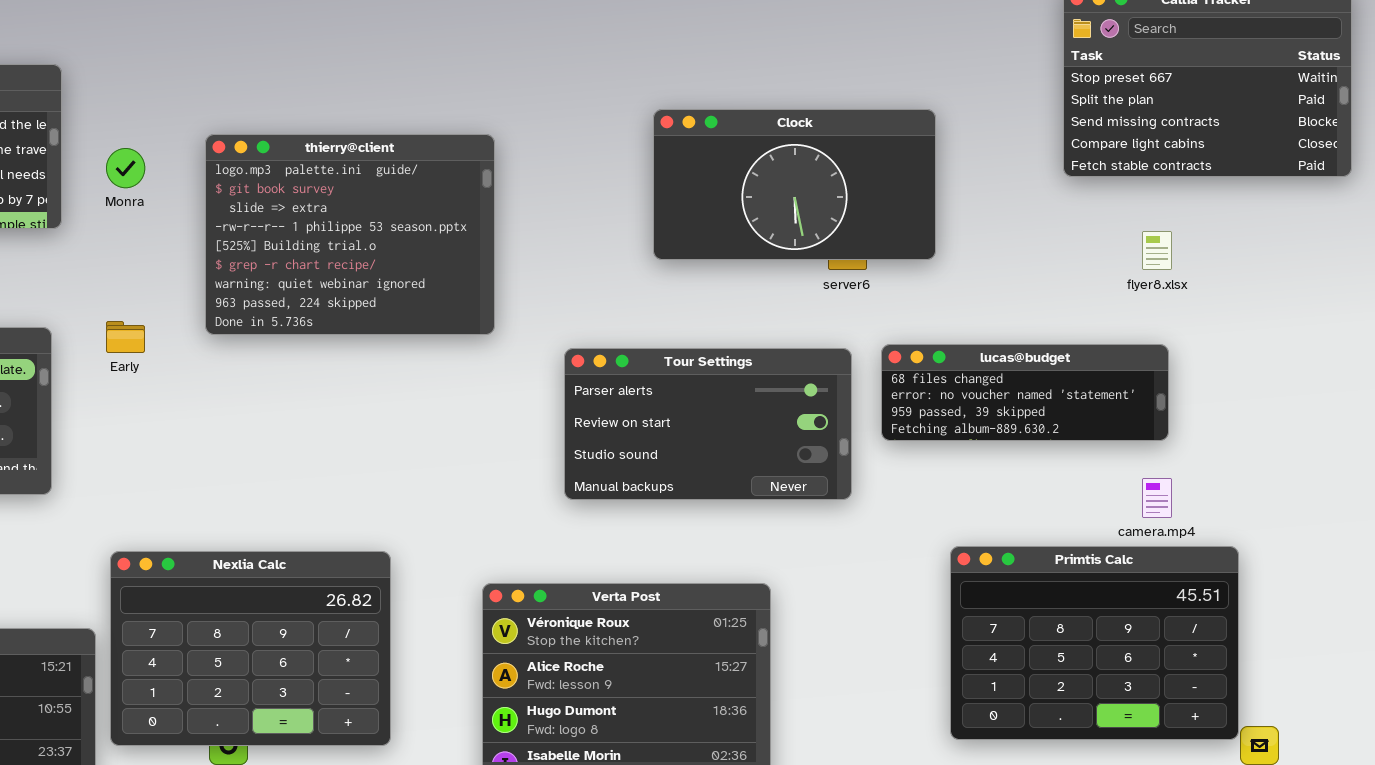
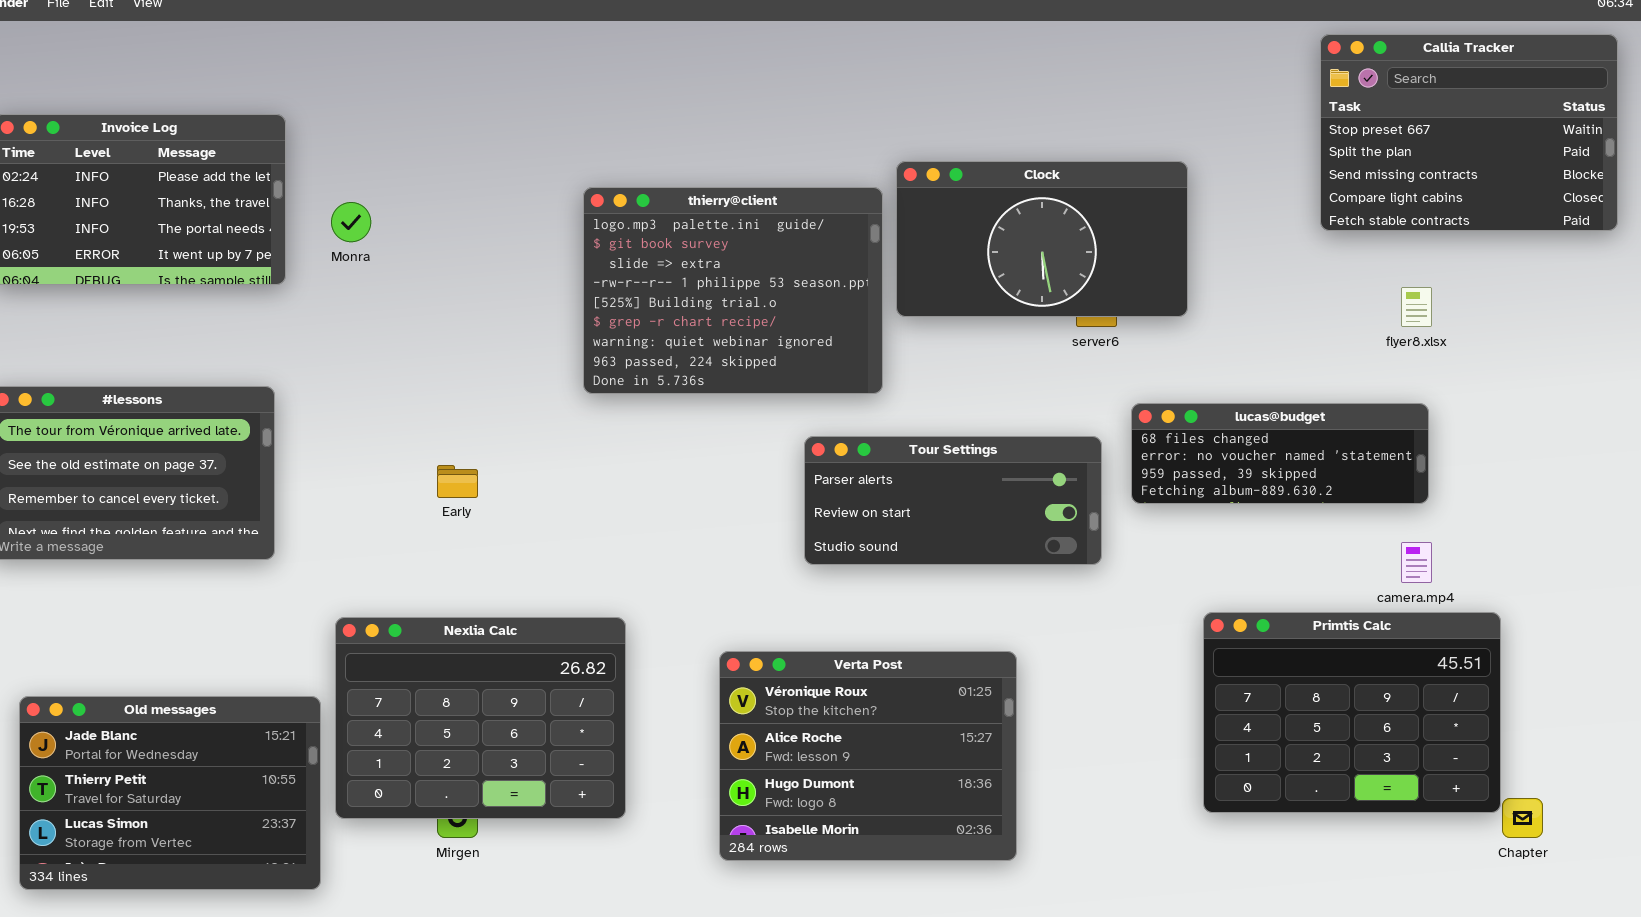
thierry@client: [205,134,495,335] -> [583,187,883,394], moved
Early: [106,321,145,353] -> [437,465,478,498], moved
Tour Settings: [564,348,852,500] -> [804,436,1102,565], resized

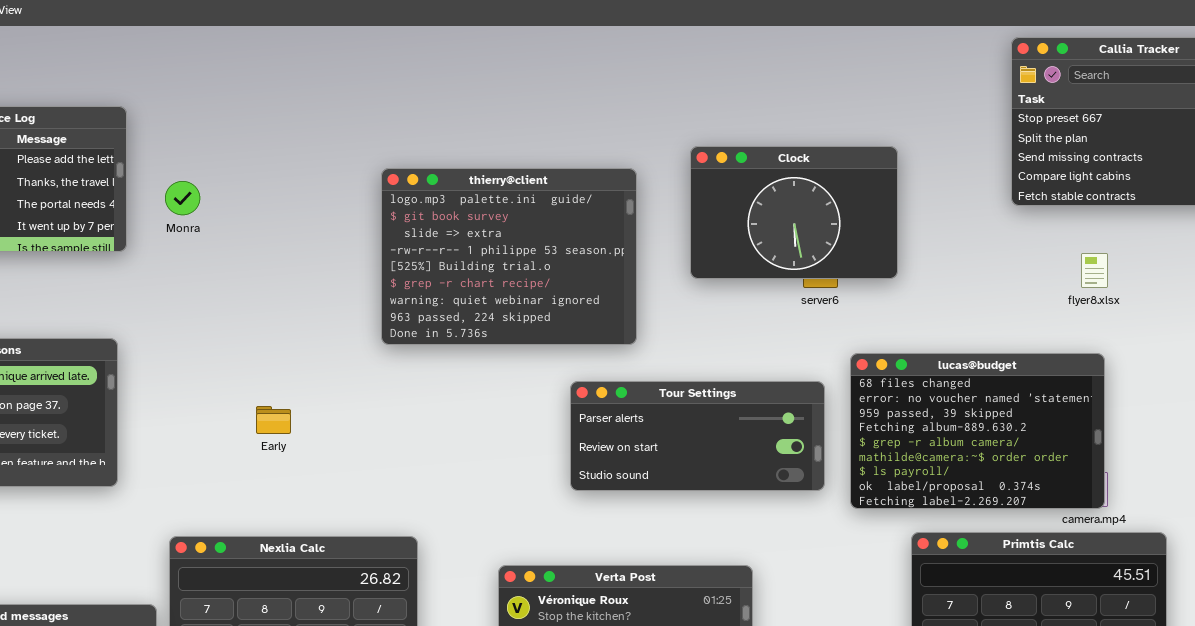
Clock: [896,161,1188,317] -> [690,146,898,279], resized
lucas@budget: [1131,403,1429,504] -> [850,353,1105,509], resized

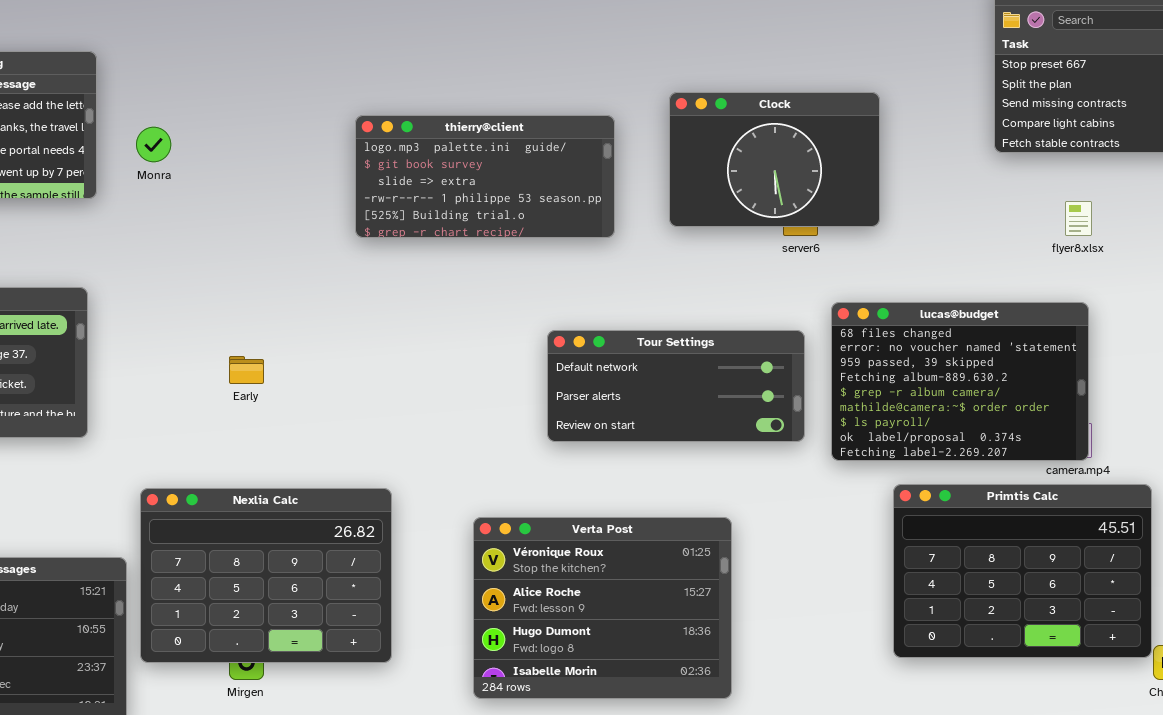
thierry@client: [381,168,637,345] -> [355,115,615,238], resized
Tour Settings: [570,381,825,491] -> [547,330,805,442], scrolled up 1 row

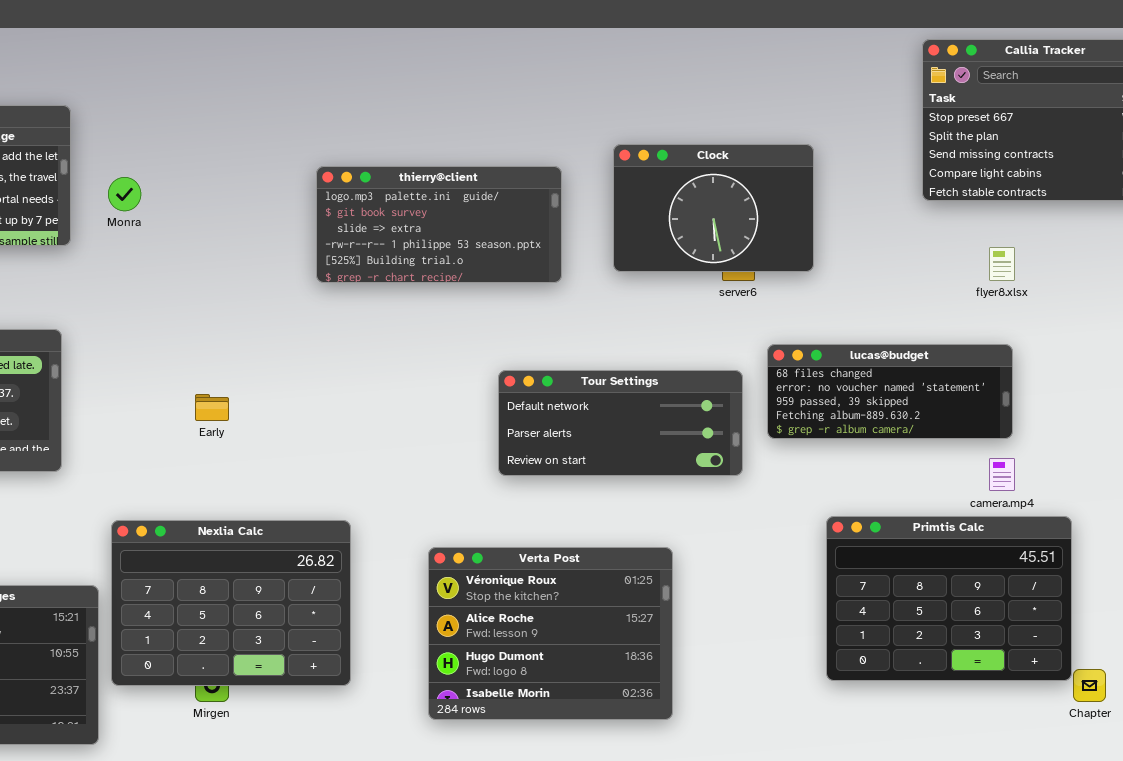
lucas@budget: [831,302,1089,461] -> [767,344,1013,439], resized

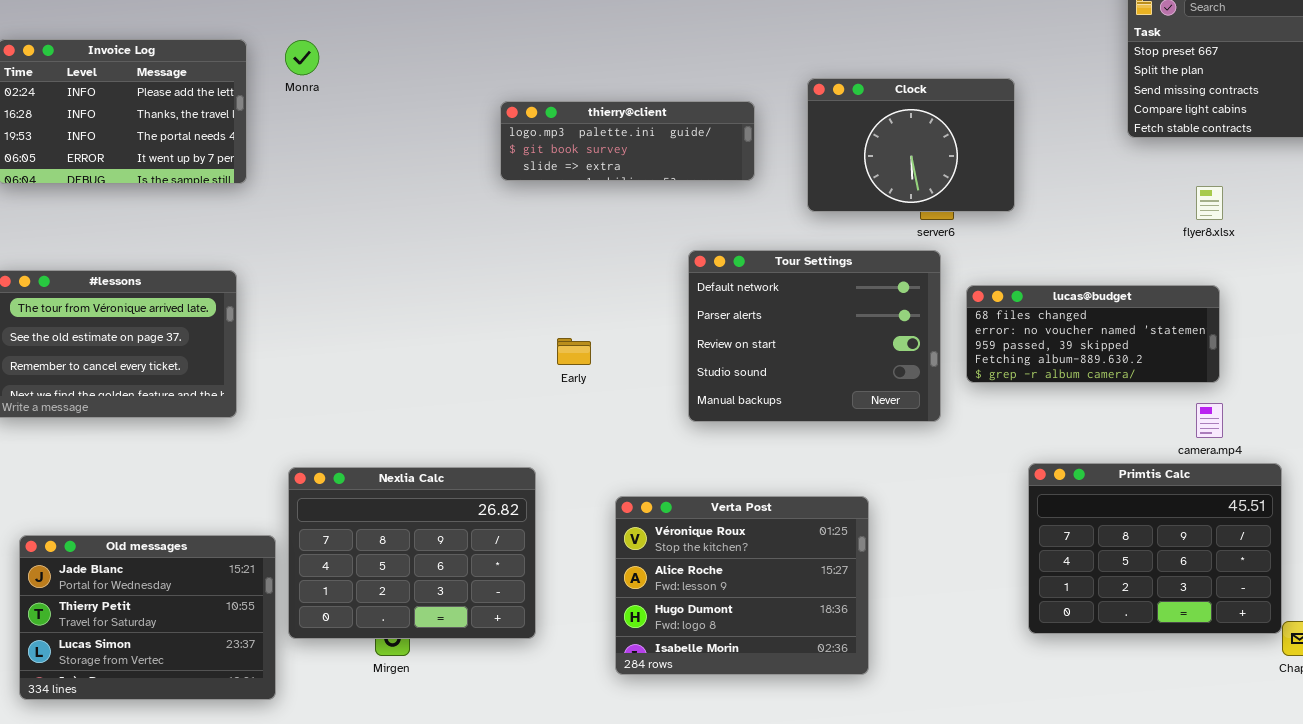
thierry@client: [316,166,562,283] -> [500,101,755,181], resized
Monra: [108,177,141,211] -> [285,40,319,75], moved
Tour Settings: [498,370,743,476] -> [688,250,941,422], resized
Early: [195,394,229,421] -> [557,338,591,365], moved

